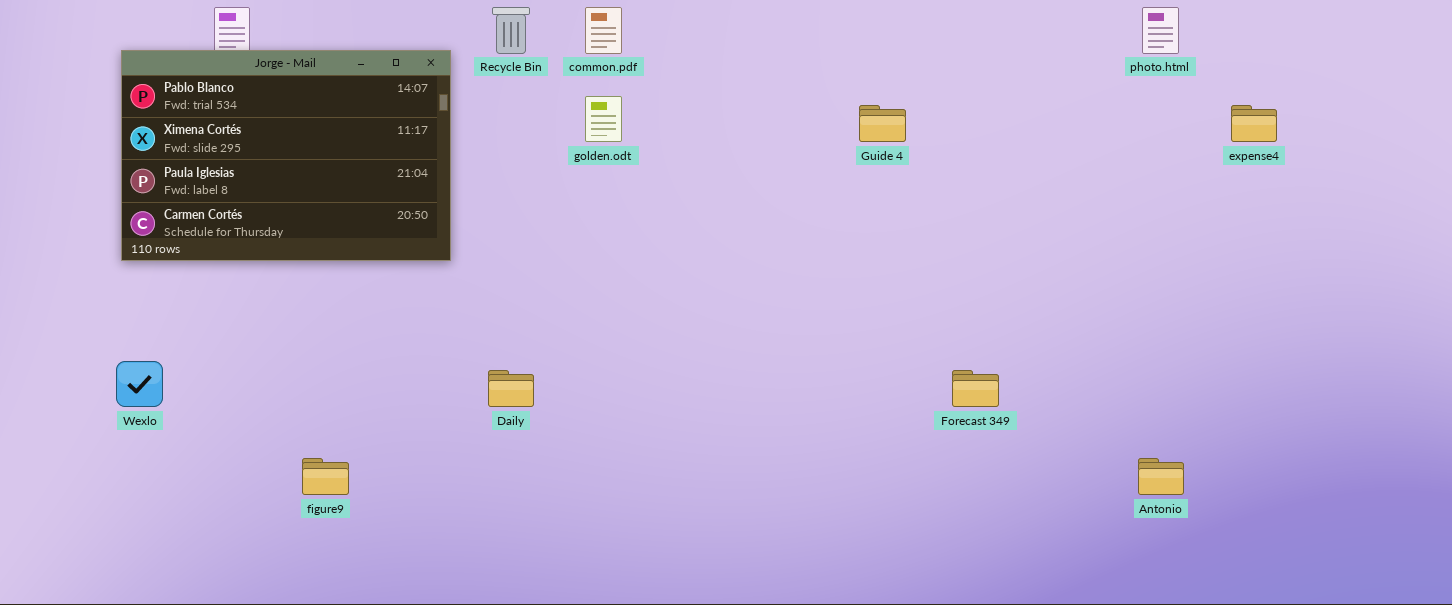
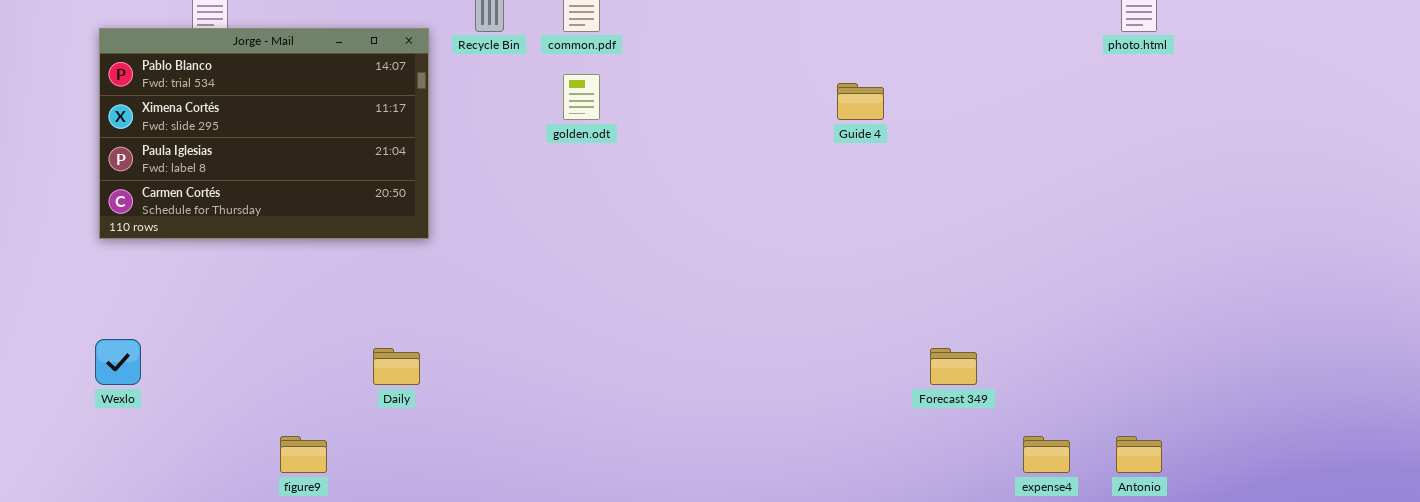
expense4: [1231,105,1277,142] -> [1023,436,1070,473], moved
Daily: [488,370,534,407] -> [373,348,420,385], moved

